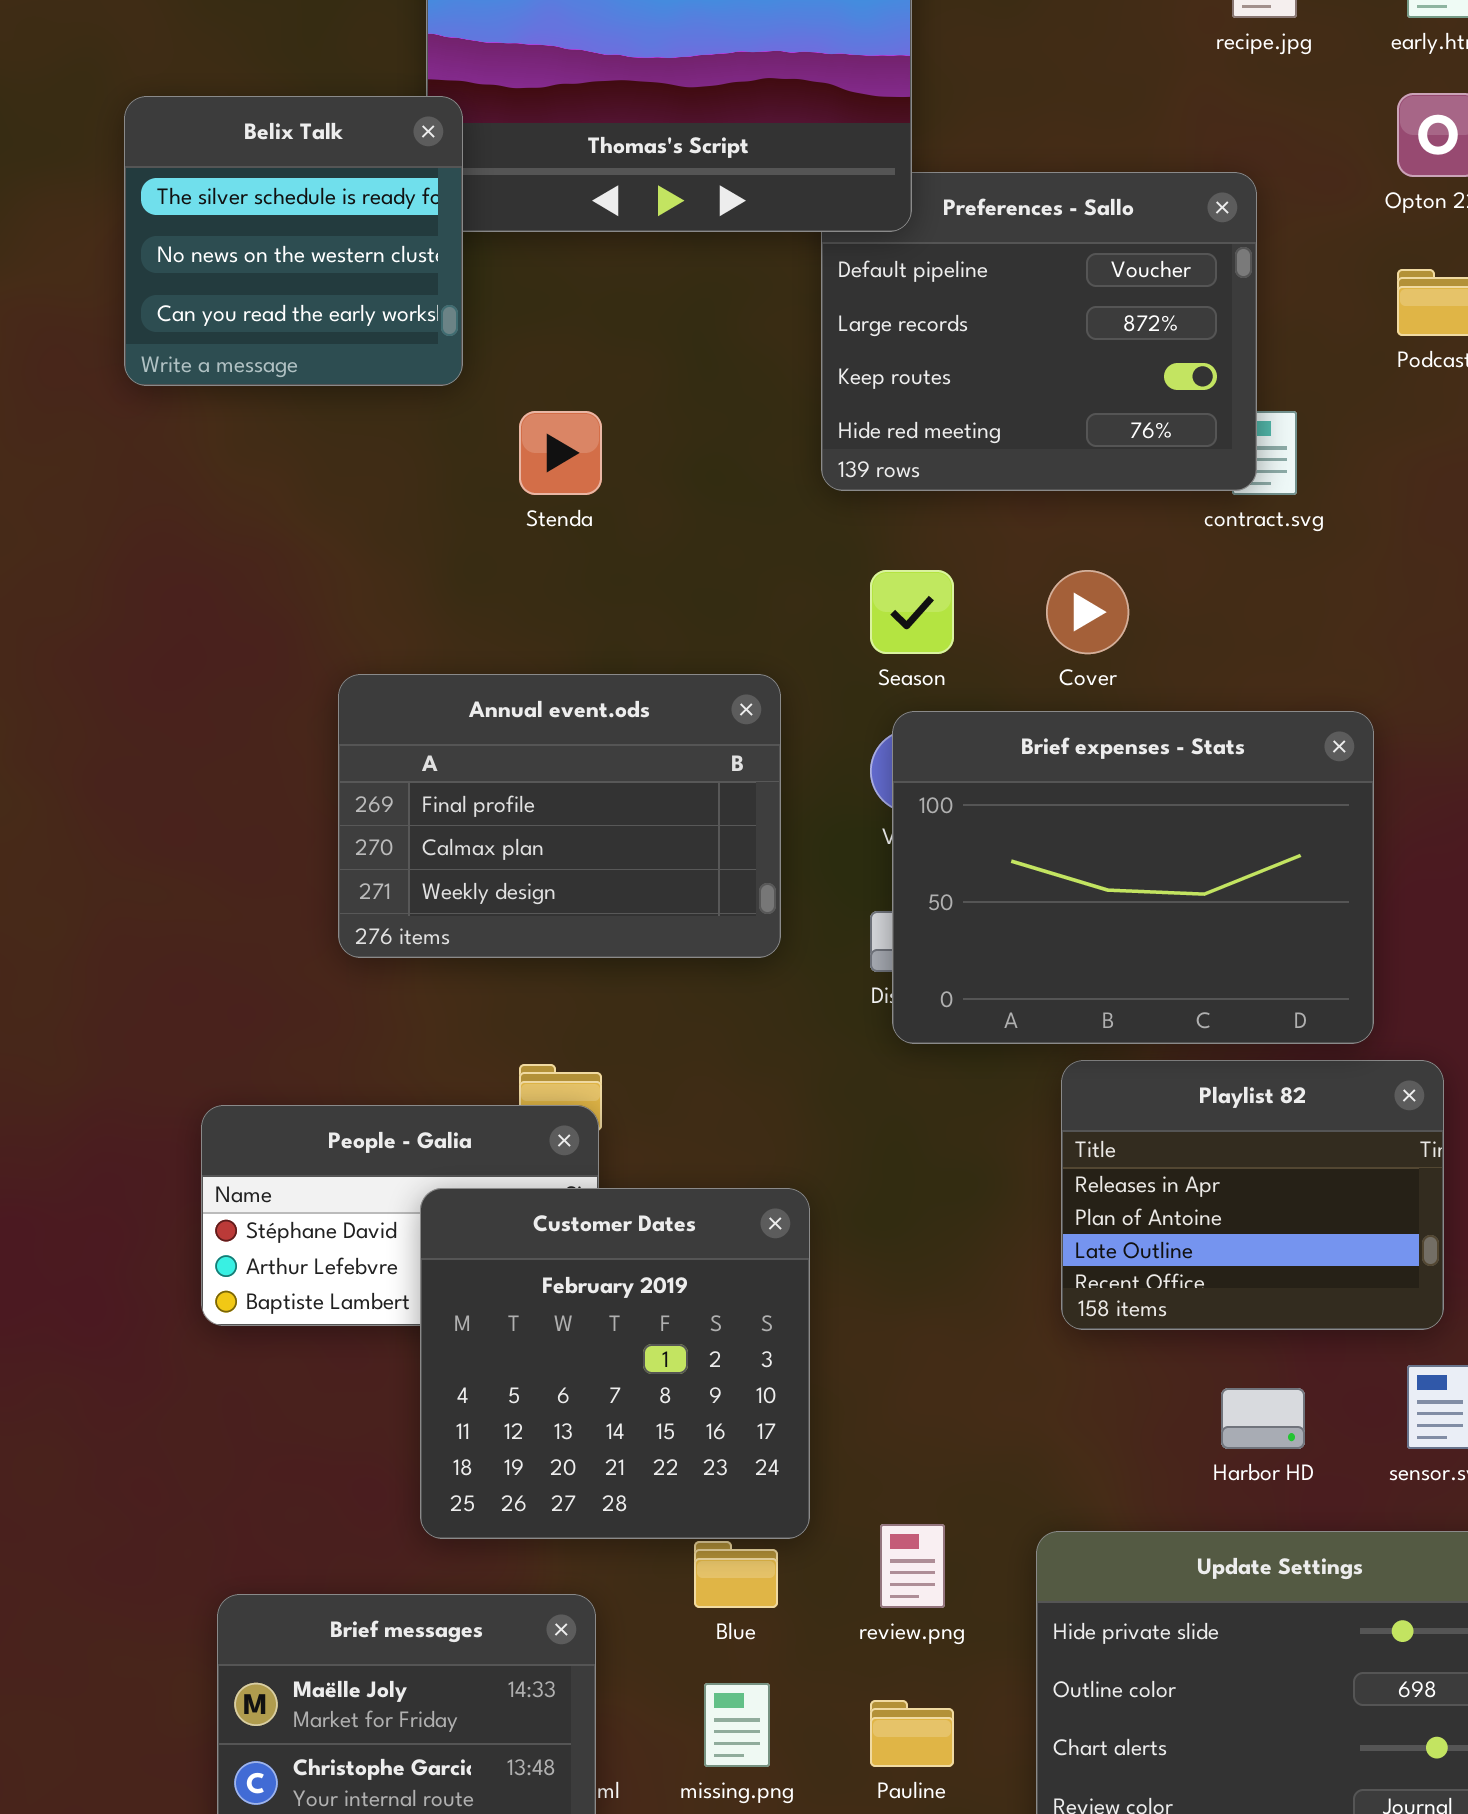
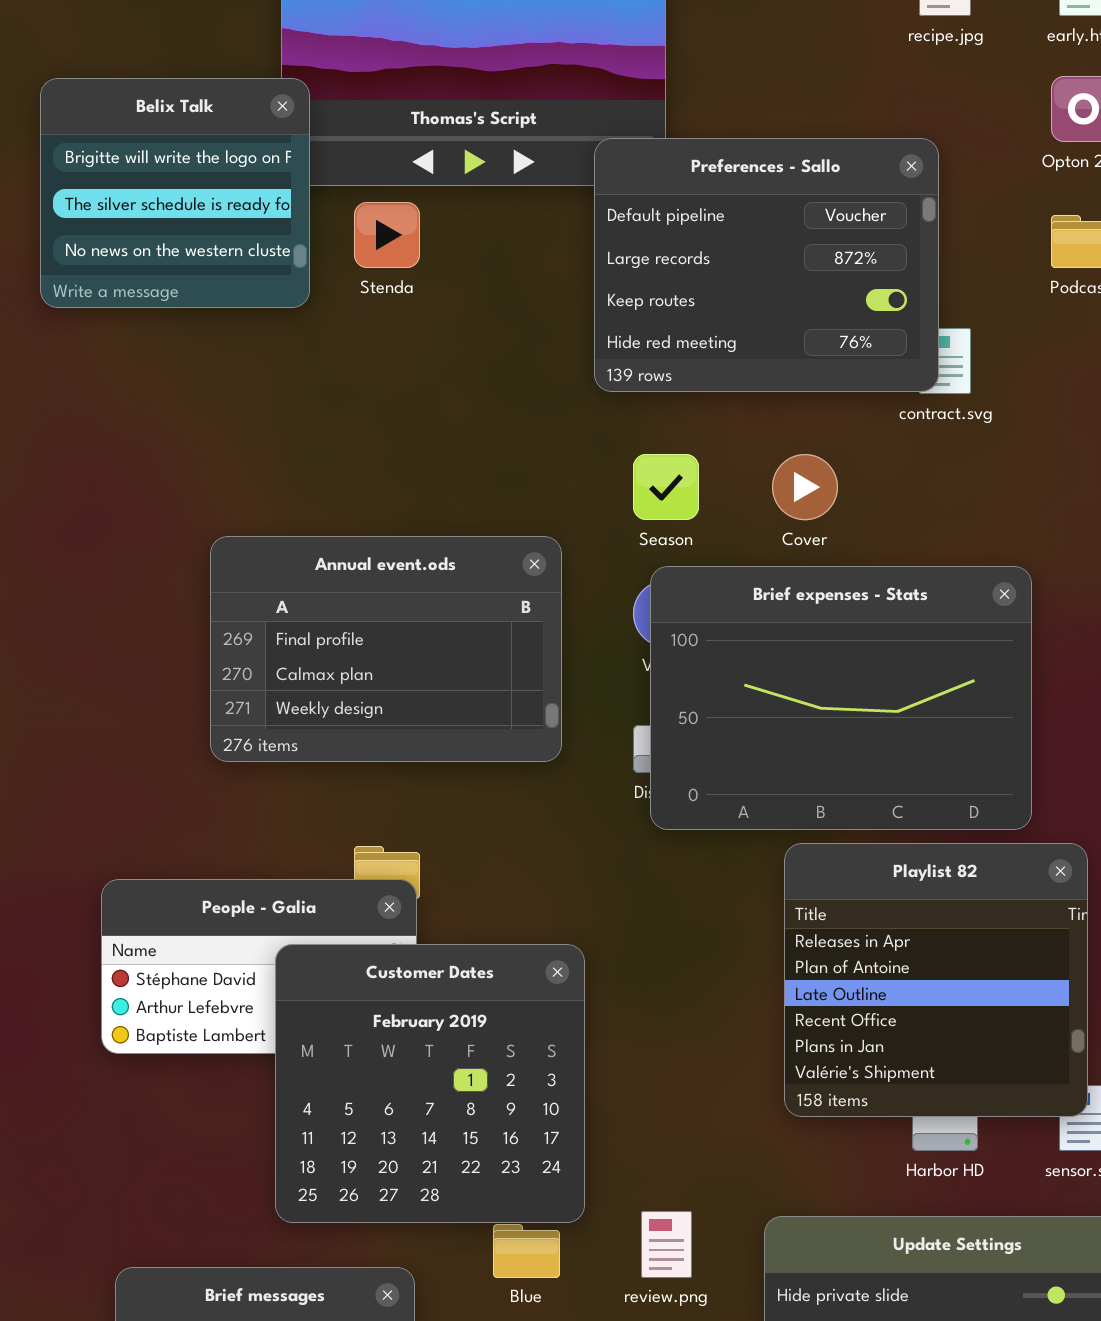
Belix Talk: [124,96,463,386] -> [40,78,310,308], scrolled up 1 row
Preferences - Sallo: [821,172,1257,491] -> [594,138,939,392], raised
Stenda: [519,411,602,495] -> [354,202,420,268], moved
Playlist 82: [1061,1060,1444,1330] -> [784,843,1088,1117], resized

